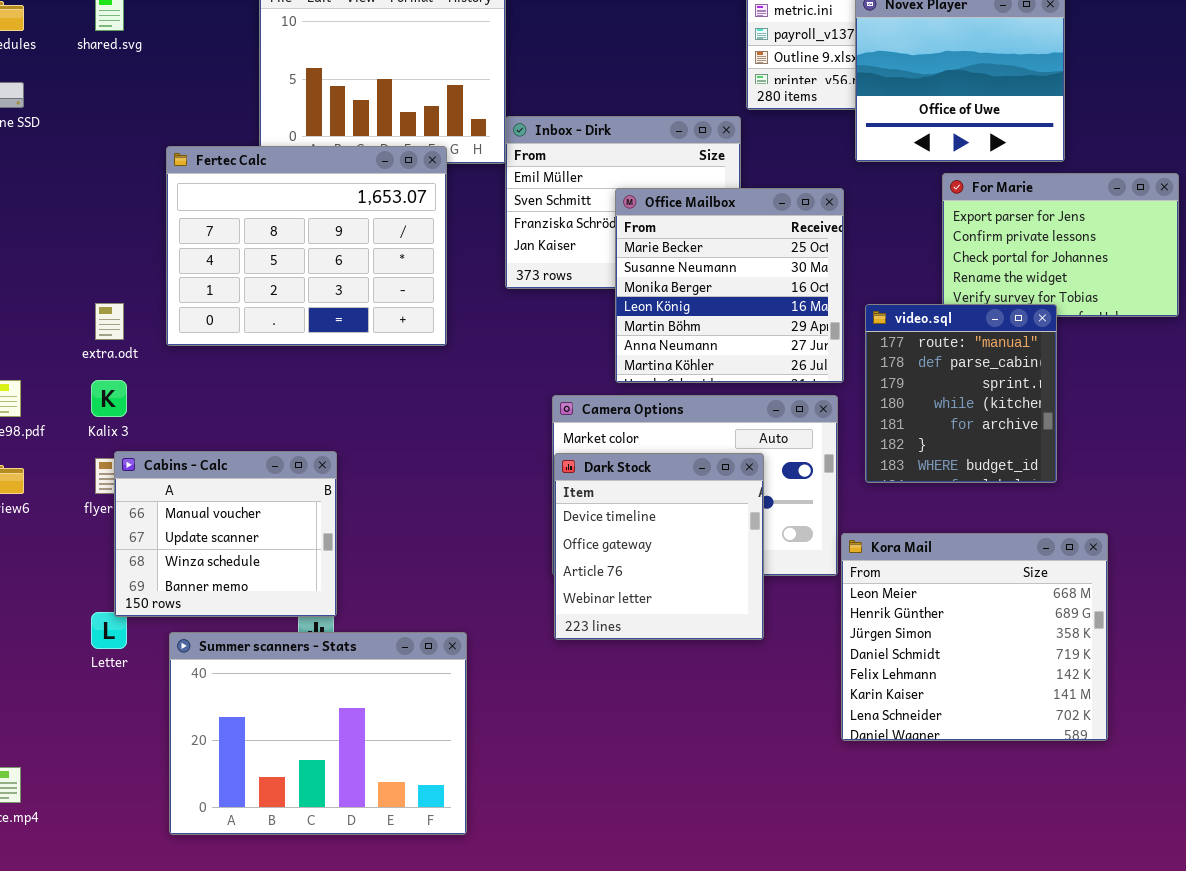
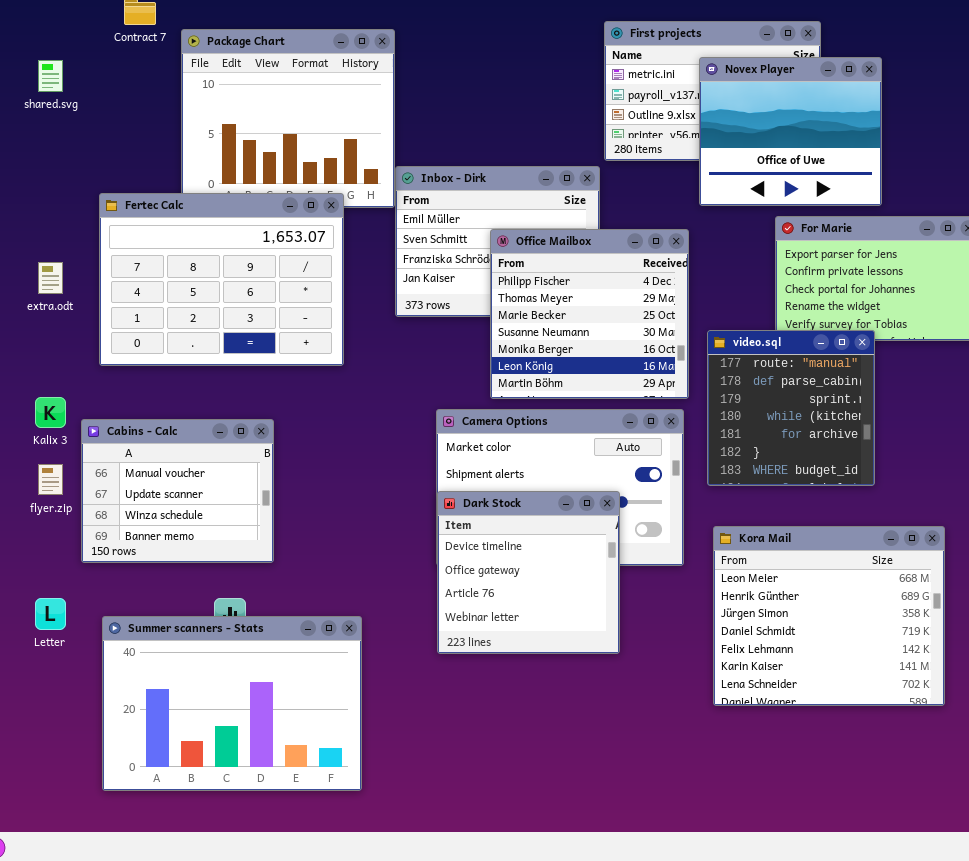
Office Mailbox: [615,188,844,383] -> [490,229,689,399], scrolled up 2 rows
extra.odt: [95,303,124,340] -> [38,262,63,294], moved
Cabins - Calc: [114,451,337,617] -> [81,419,274,563], moved
Dark Stock: [554,453,764,640] -> [437,491,620,654], moved
Kora Mail: [841,533,1108,741] -> [713,526,945,706], moved

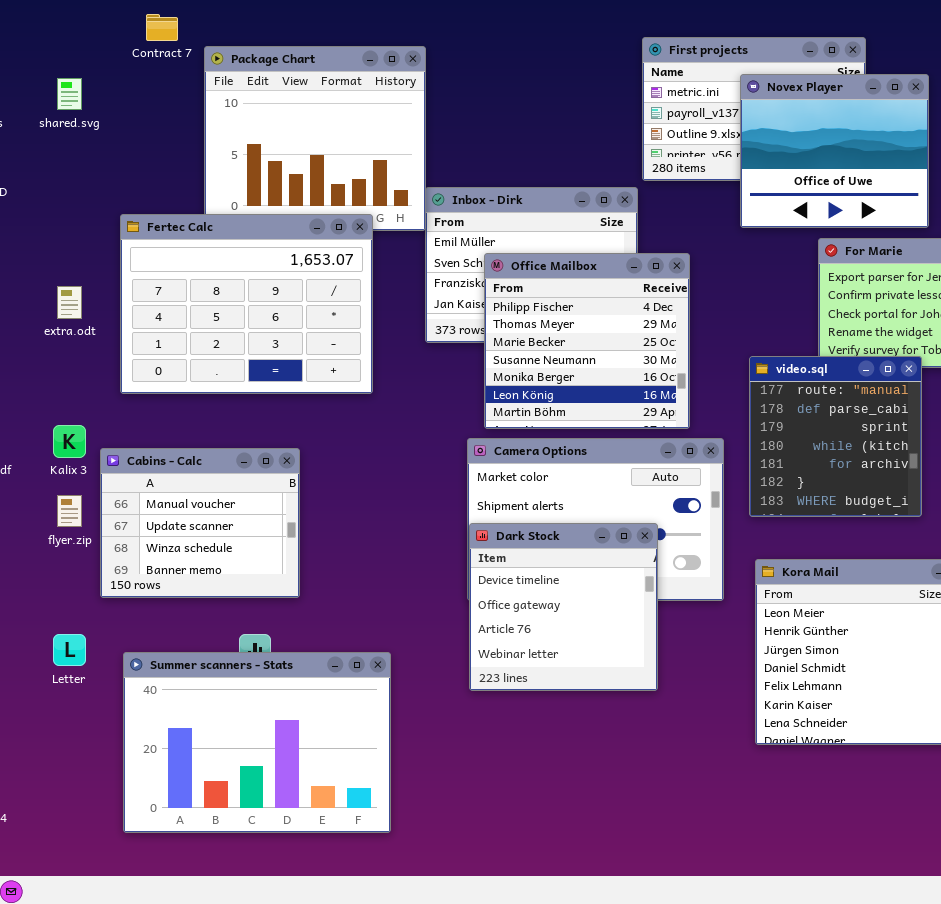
Office Mailbox: [490,229,689,399] -> [484,253,690,429], moved

